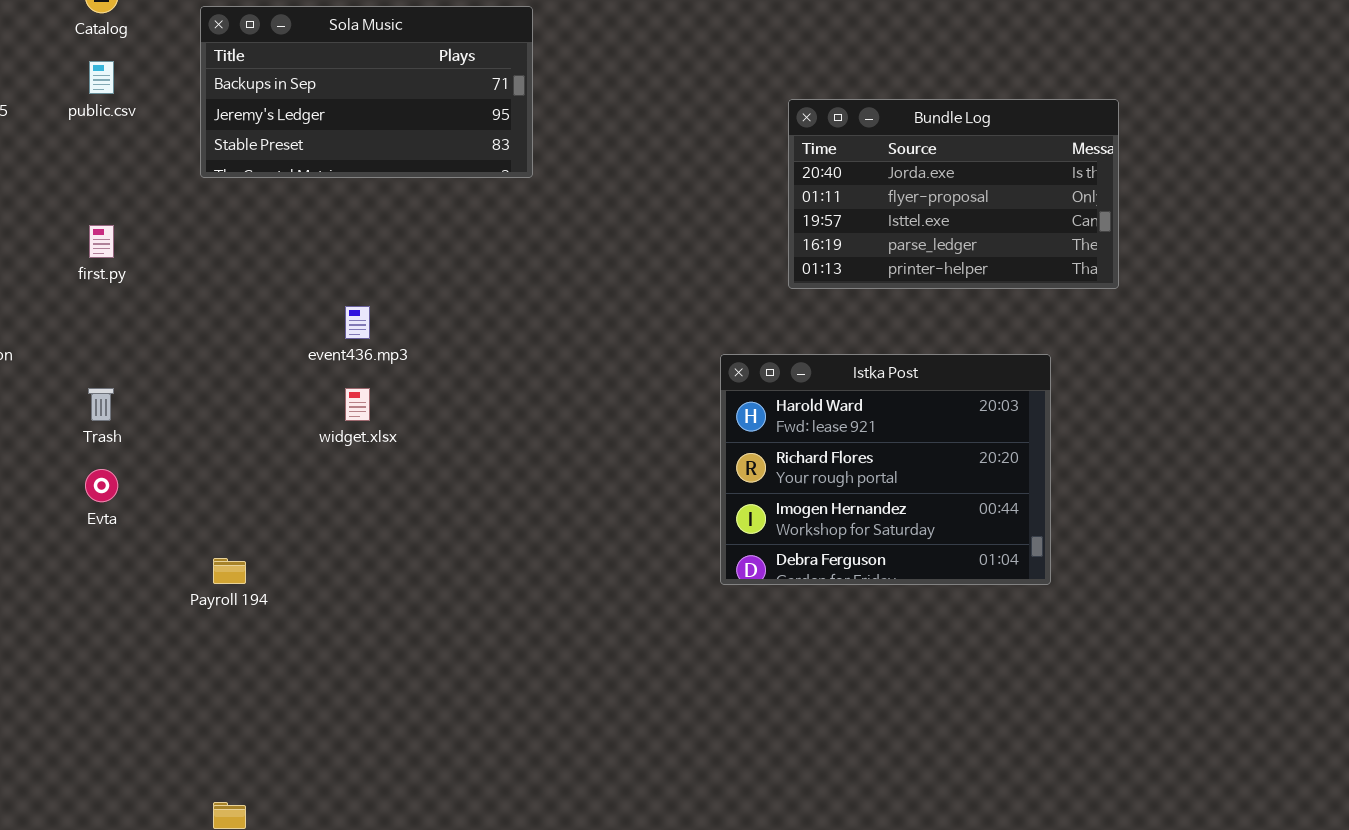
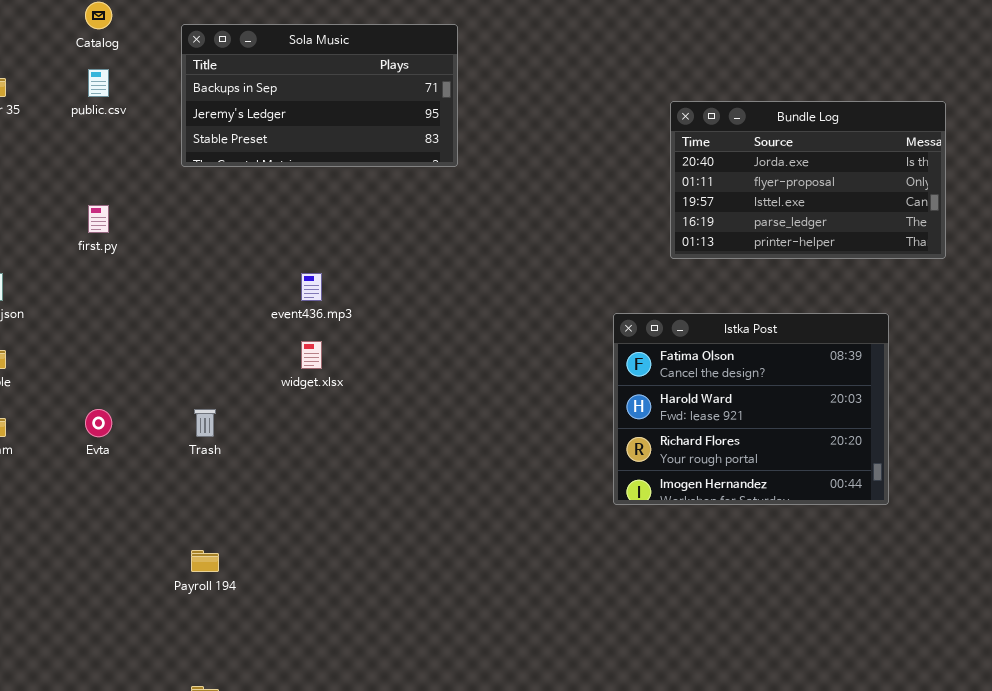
Istka Post: [720,354,1051,585] -> [613,313,889,505], scrolled up 1 row
Trash: [88,388,114,421] -> [194,409,216,437], moved
Payroll 194: [213,558,246,584] -> [191,550,219,572], moved

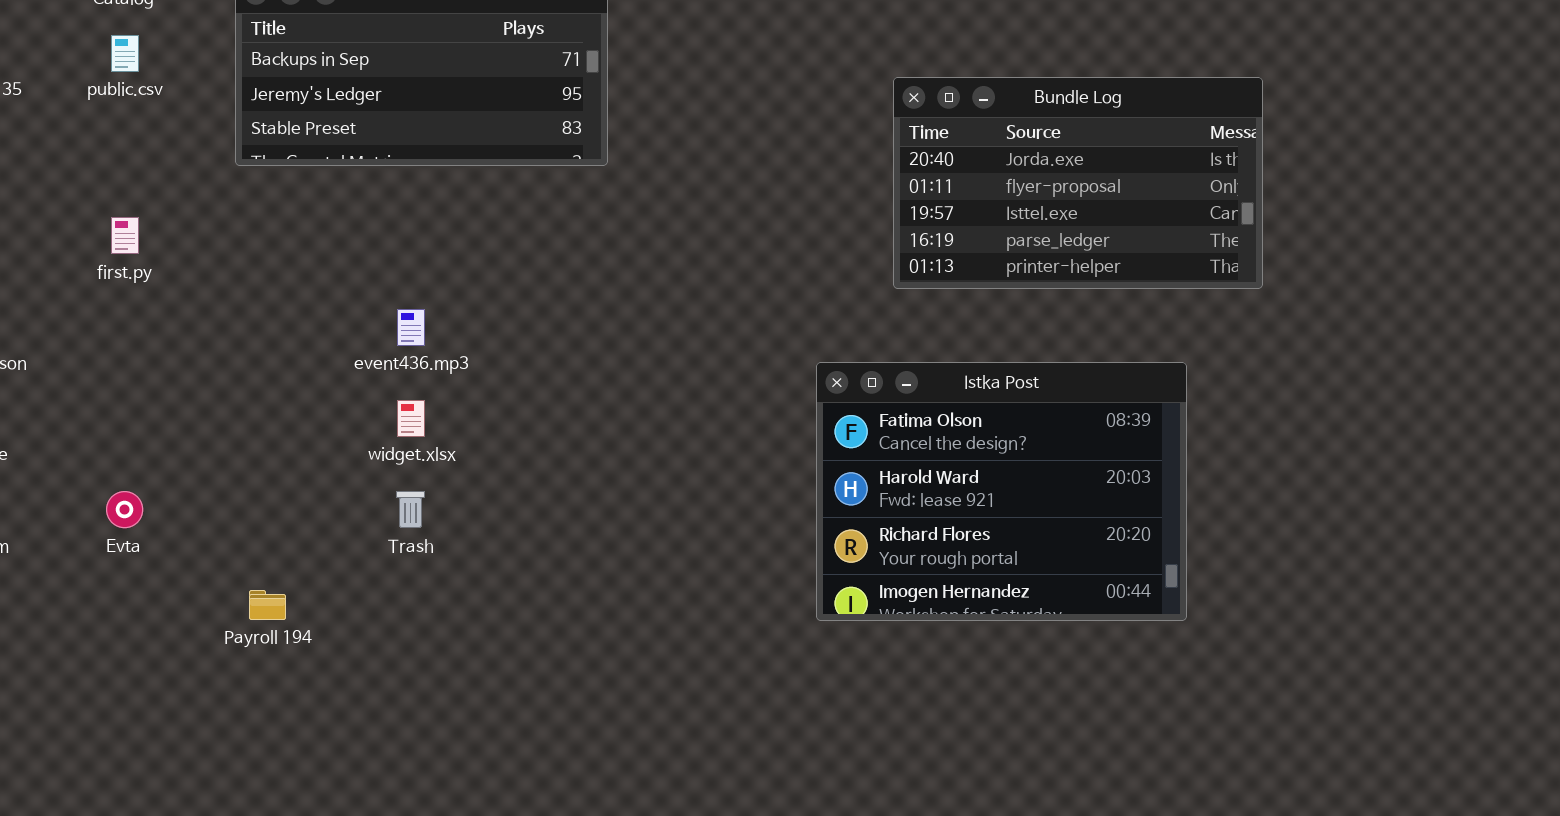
Trash: [194,409,216,437] -> [396,491,425,528], moved
Payroll 194: [191,550,219,572] -> [249,590,286,620], moved

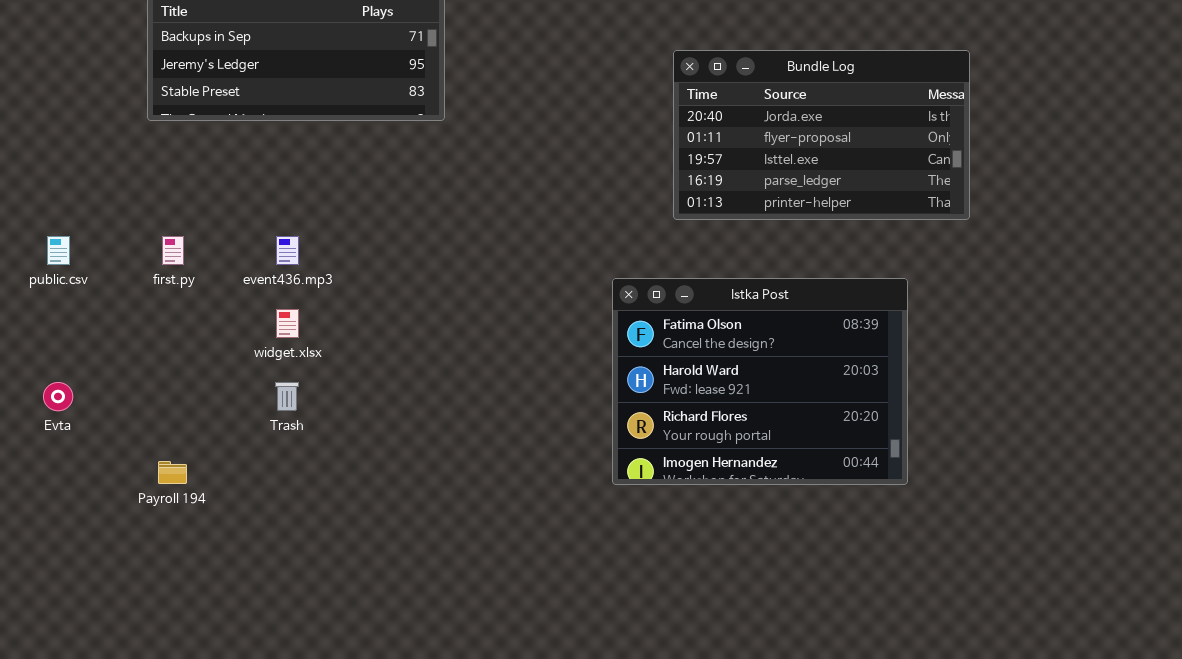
public.csv: [111,35,139,72] -> [47,236,70,265], moved
first.py: [111,217,139,254] -> [162,236,184,265], moved

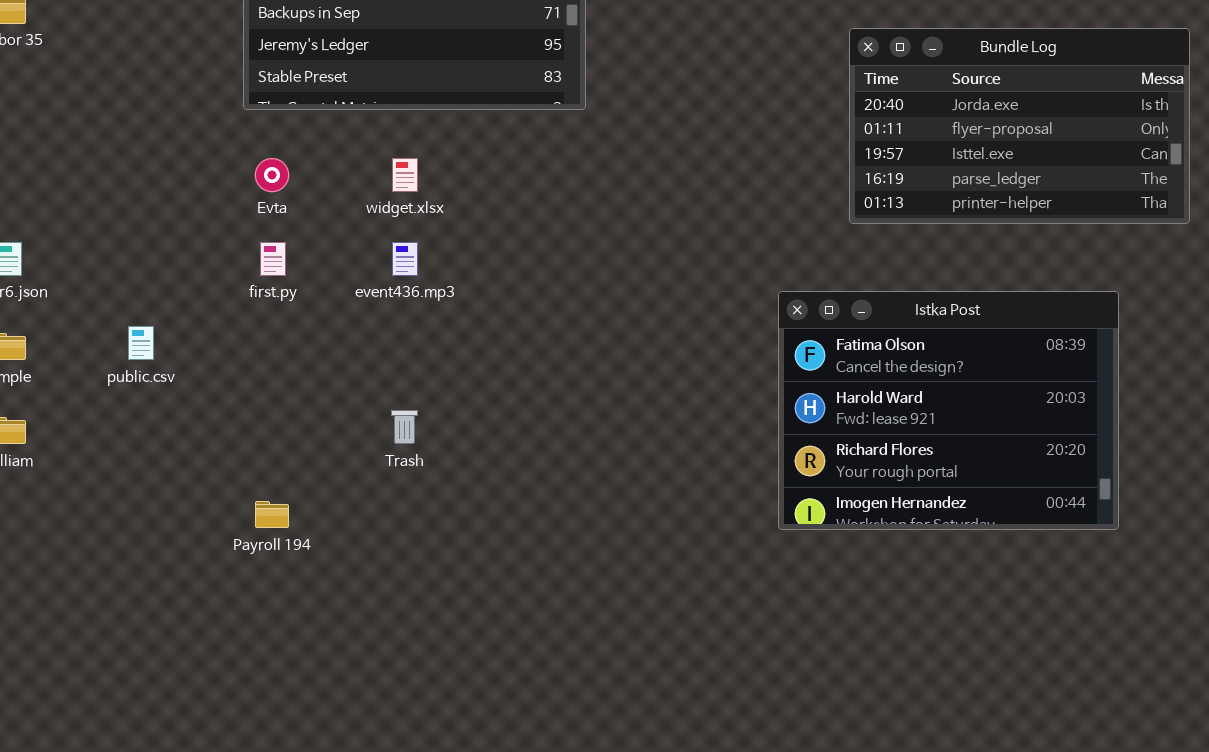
public.csv: [47,236,70,265] -> [128,326,154,360], moved
widget.xlsx: [276,309,299,338] -> [392,158,418,192], moved
Evta: [43,382,73,411] -> [255,158,289,192], moved

